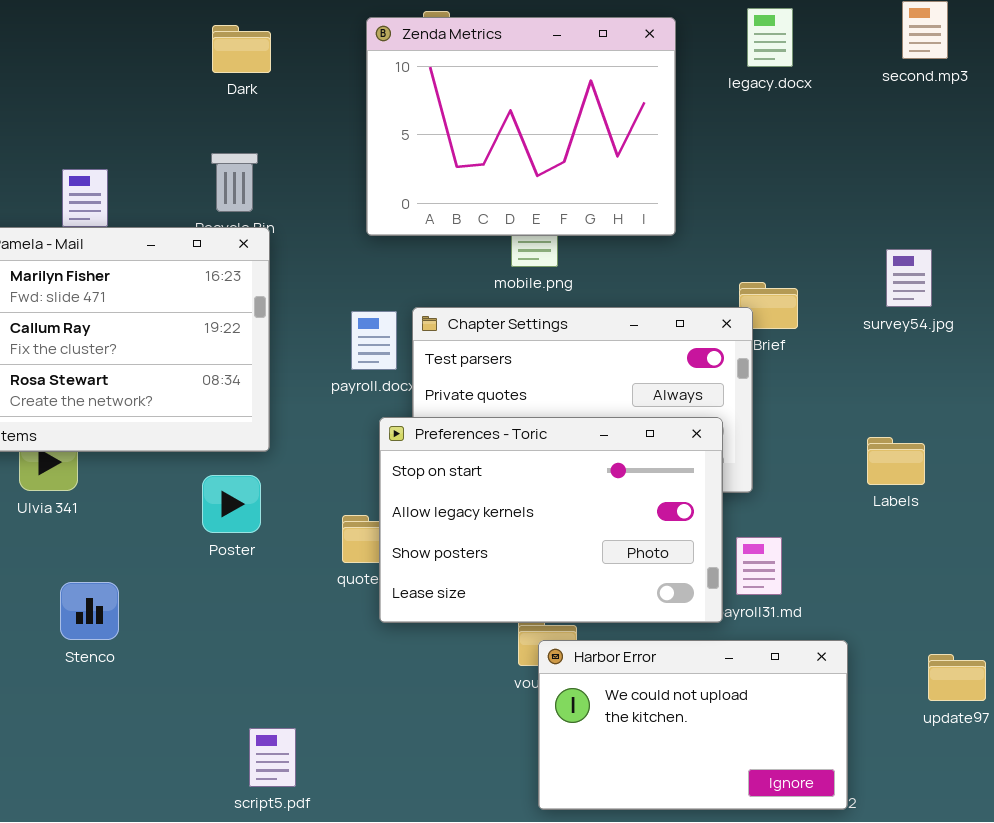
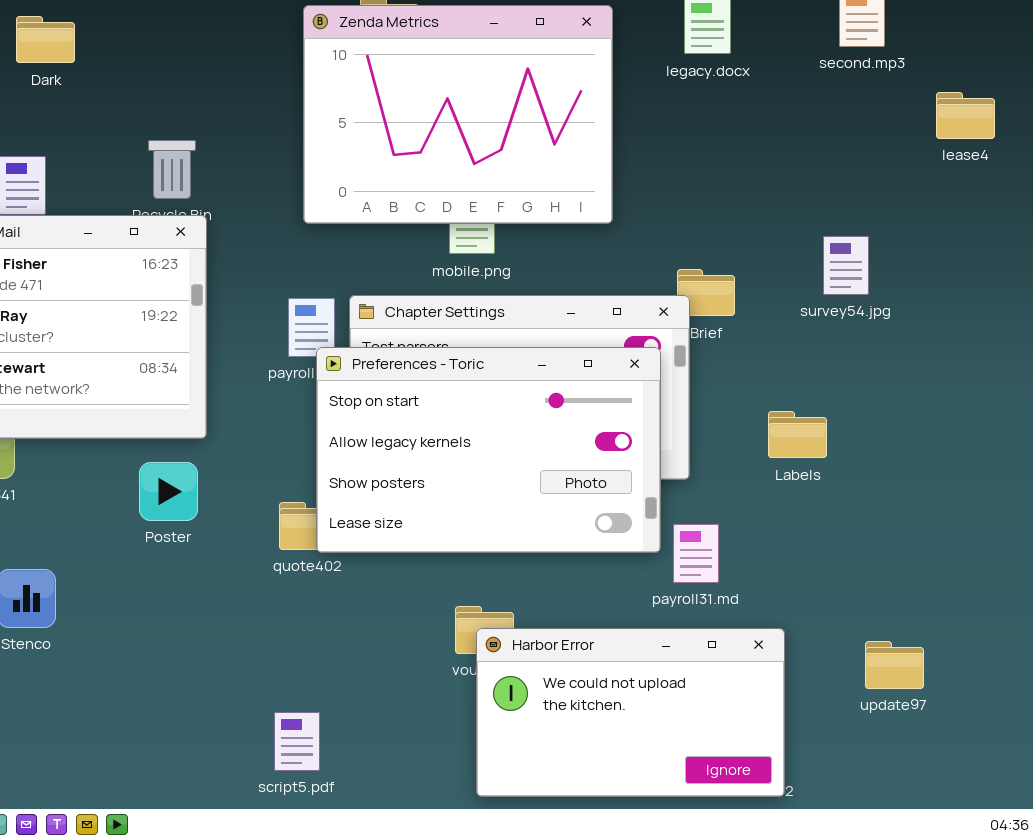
Dark: [212,25,271,73] -> [16,16,75,63], moved
Preferences - Toric: [379,417,723,623] -> [316,347,661,553], moved
Labels: [867,437,925,485] -> [768,411,827,458], moved
script5.pdf: [249,728,296,787] -> [274,712,320,771], moved

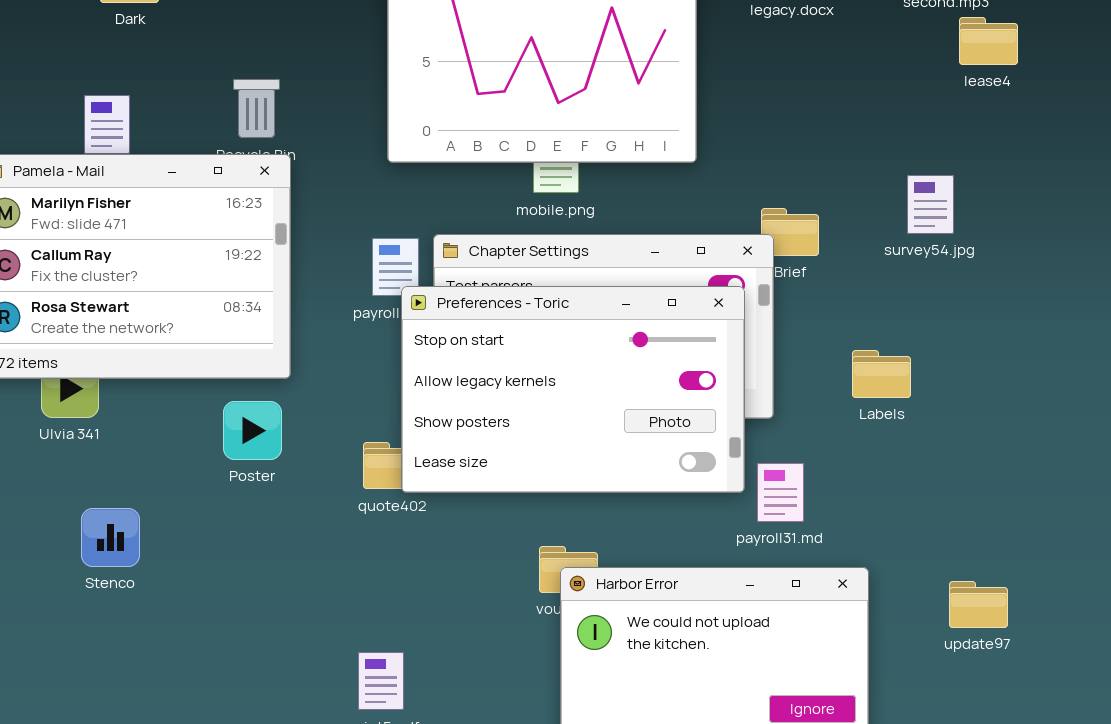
lease4: [936,92,995,139] -> [959,17,1018,65], moved

